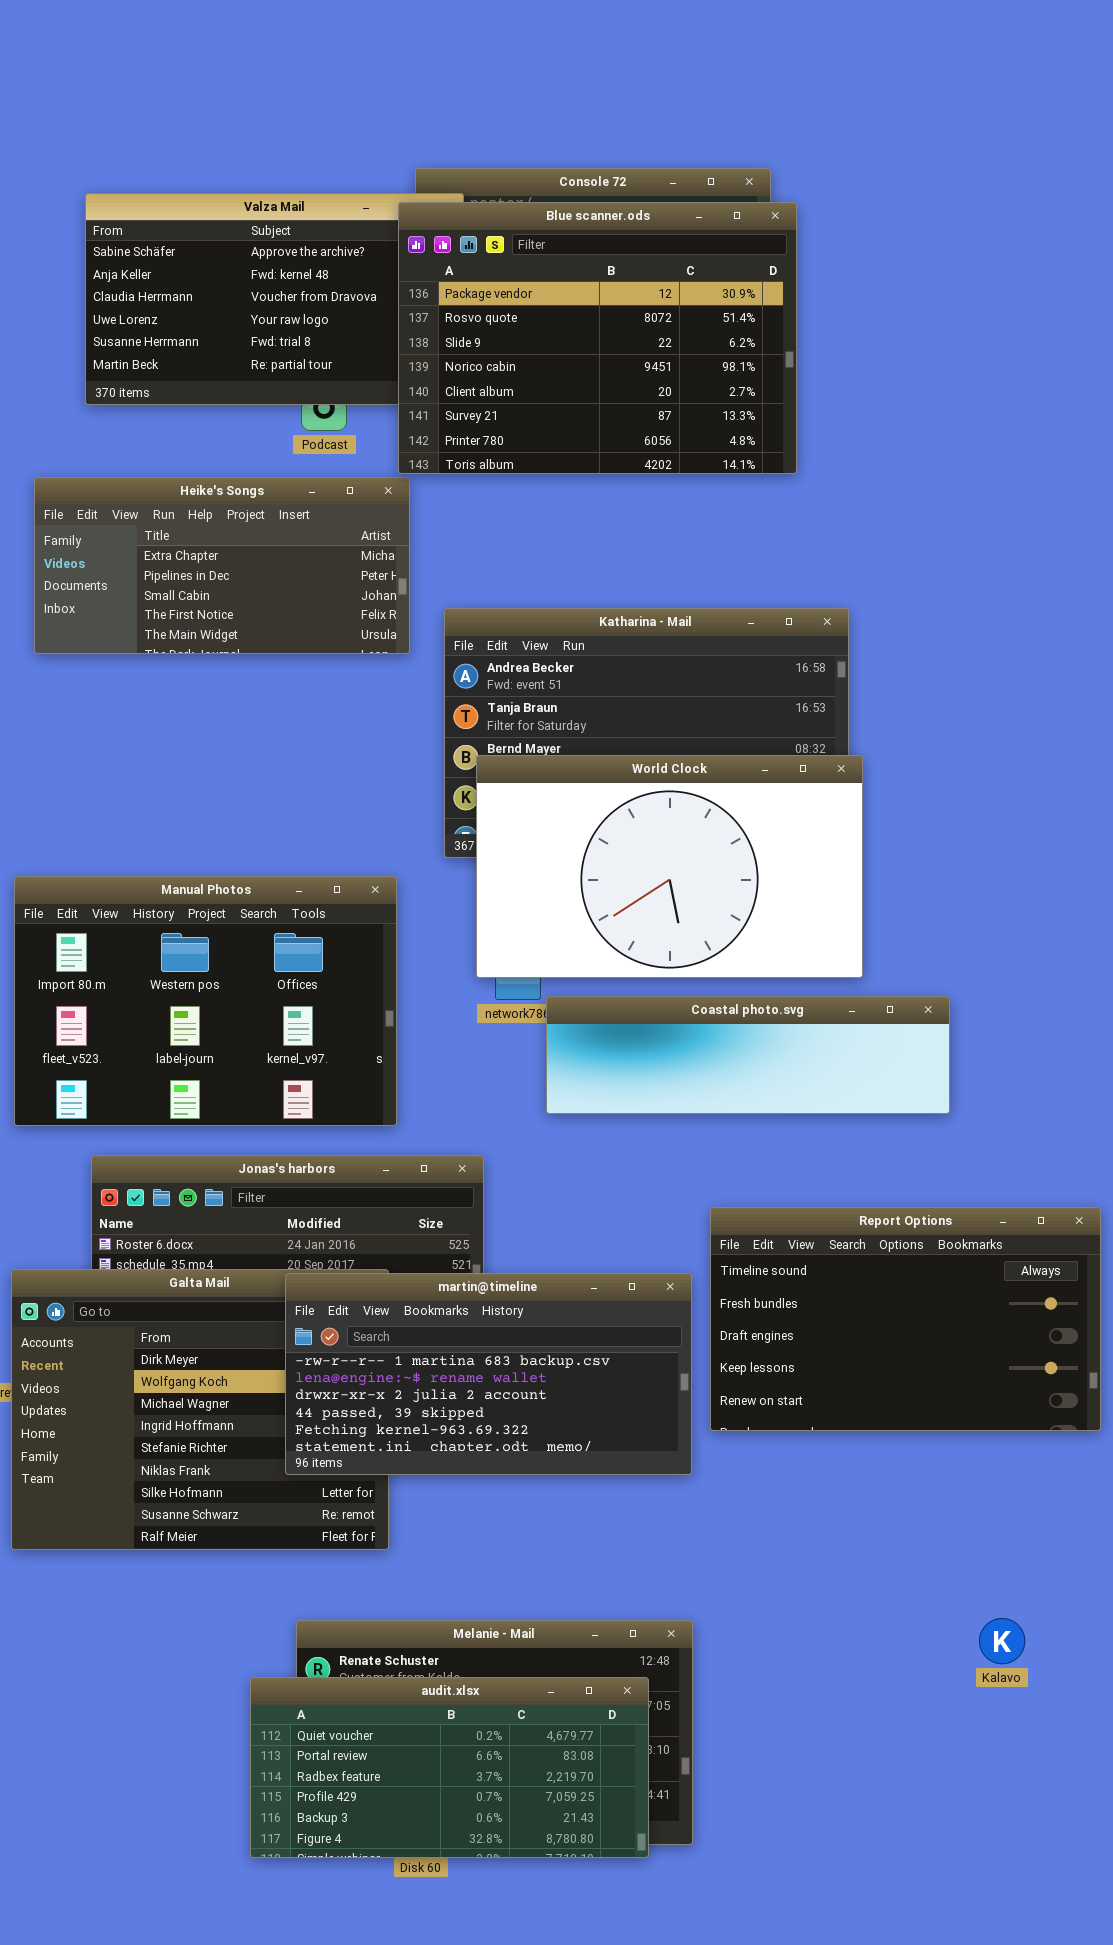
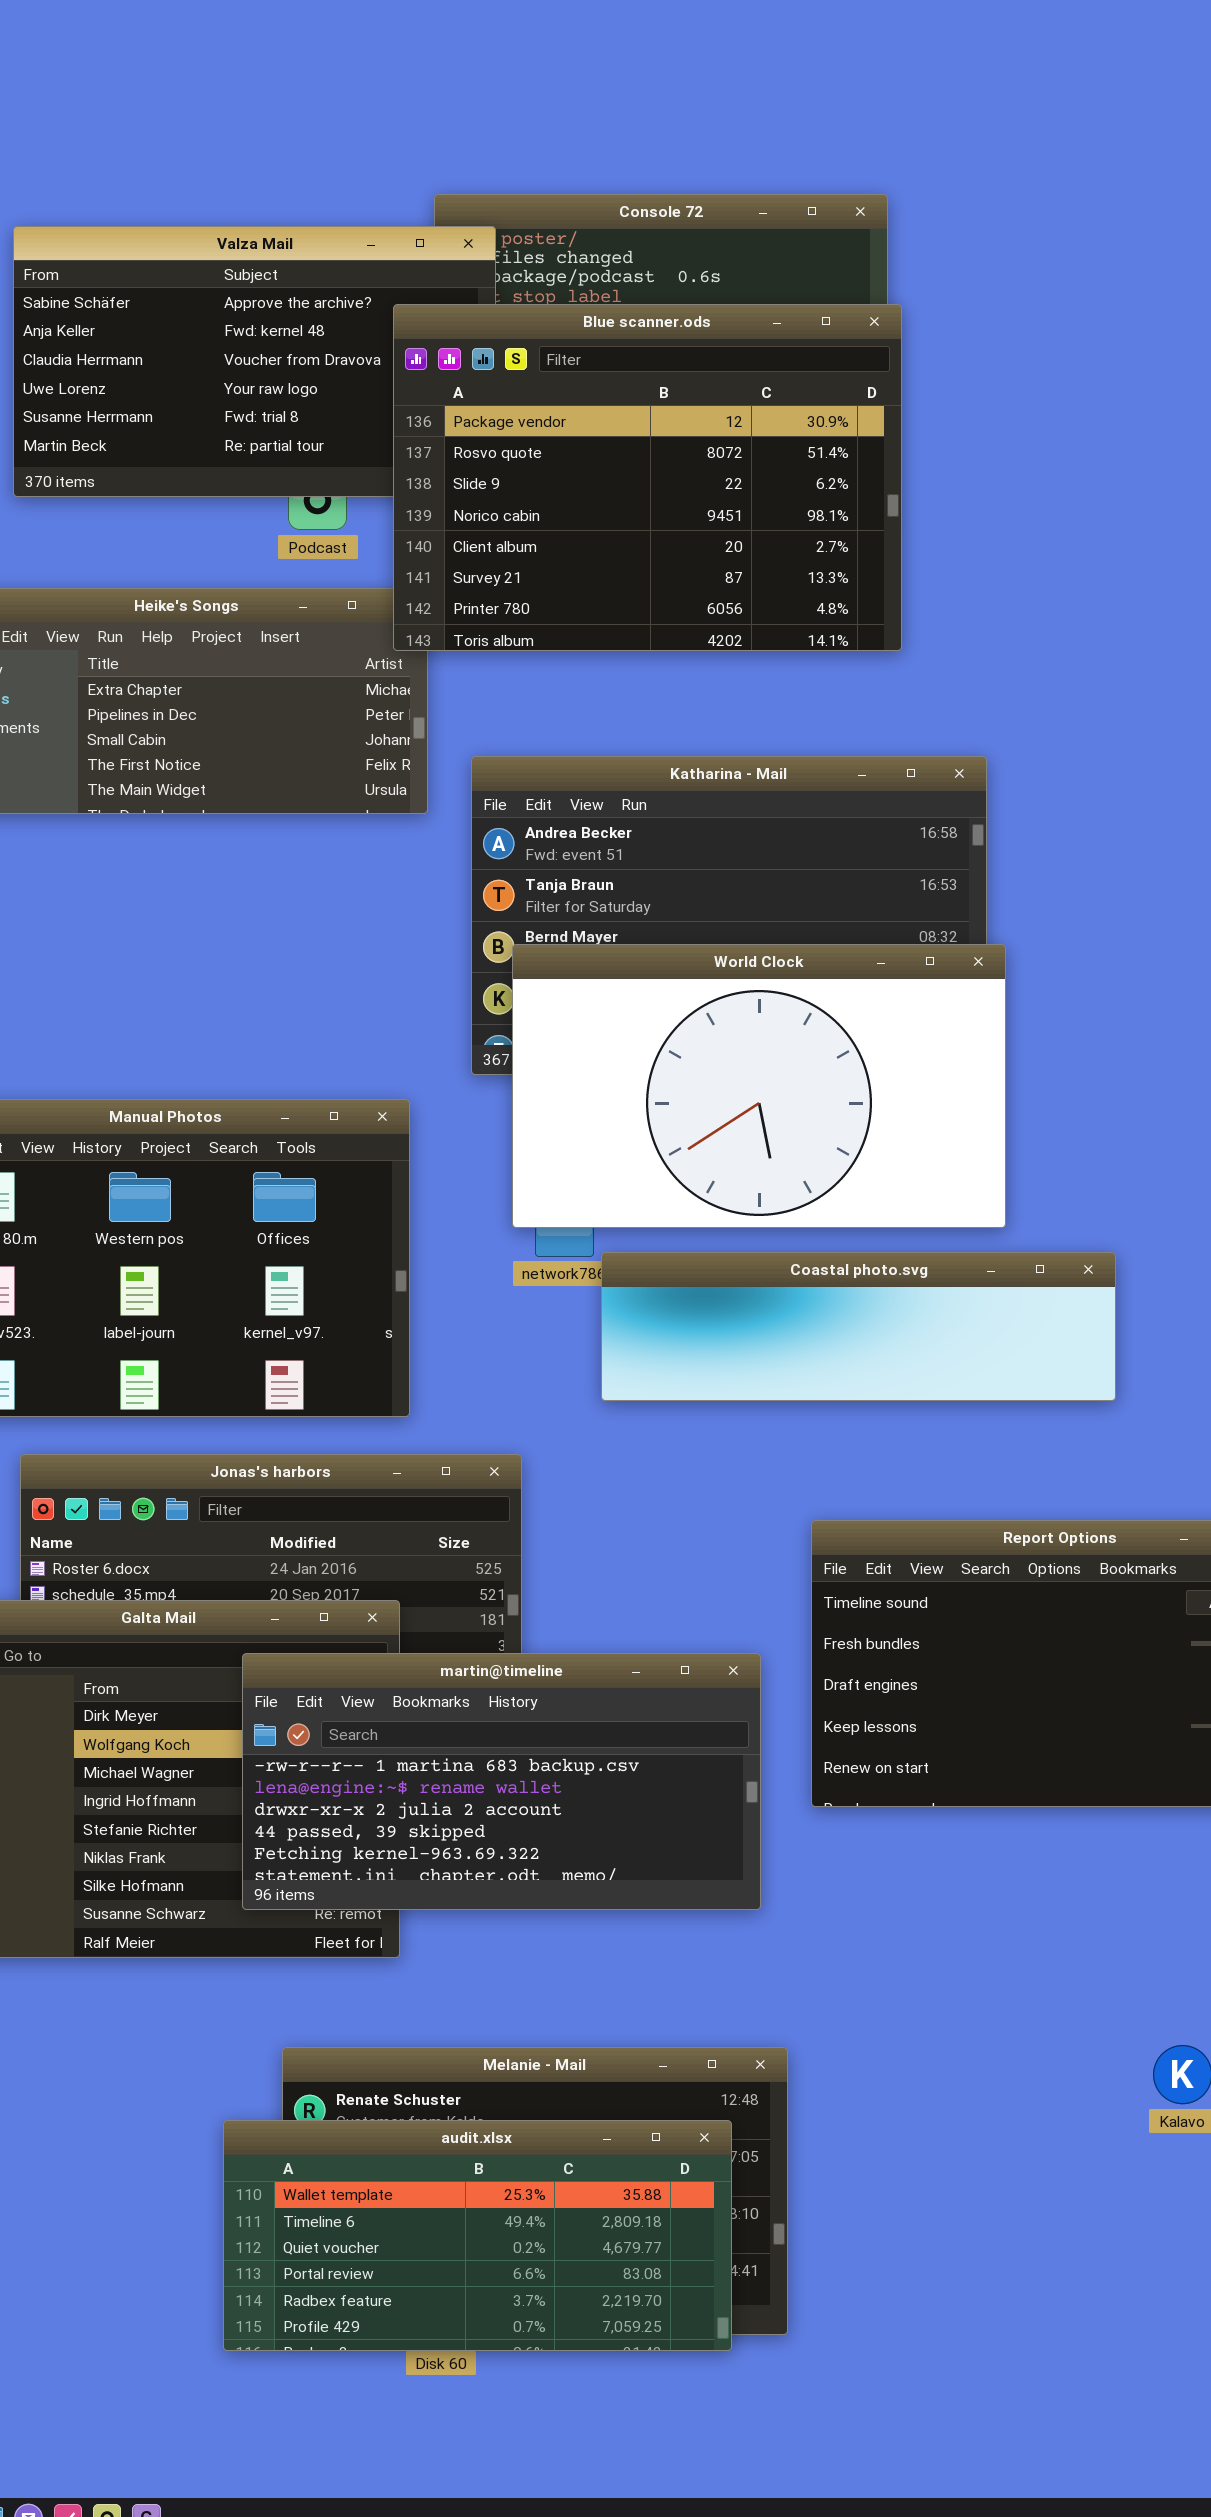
Blue scanner.ods: [398,202,797,474] -> [393,304,902,651], moved
martin@timeline: [285,1273,692,1475] -> [242,1653,761,1910], moved
audit.xlsx: [250,1677,649,1858] -> [223,2120,732,2351], scrolled up 2 rows

